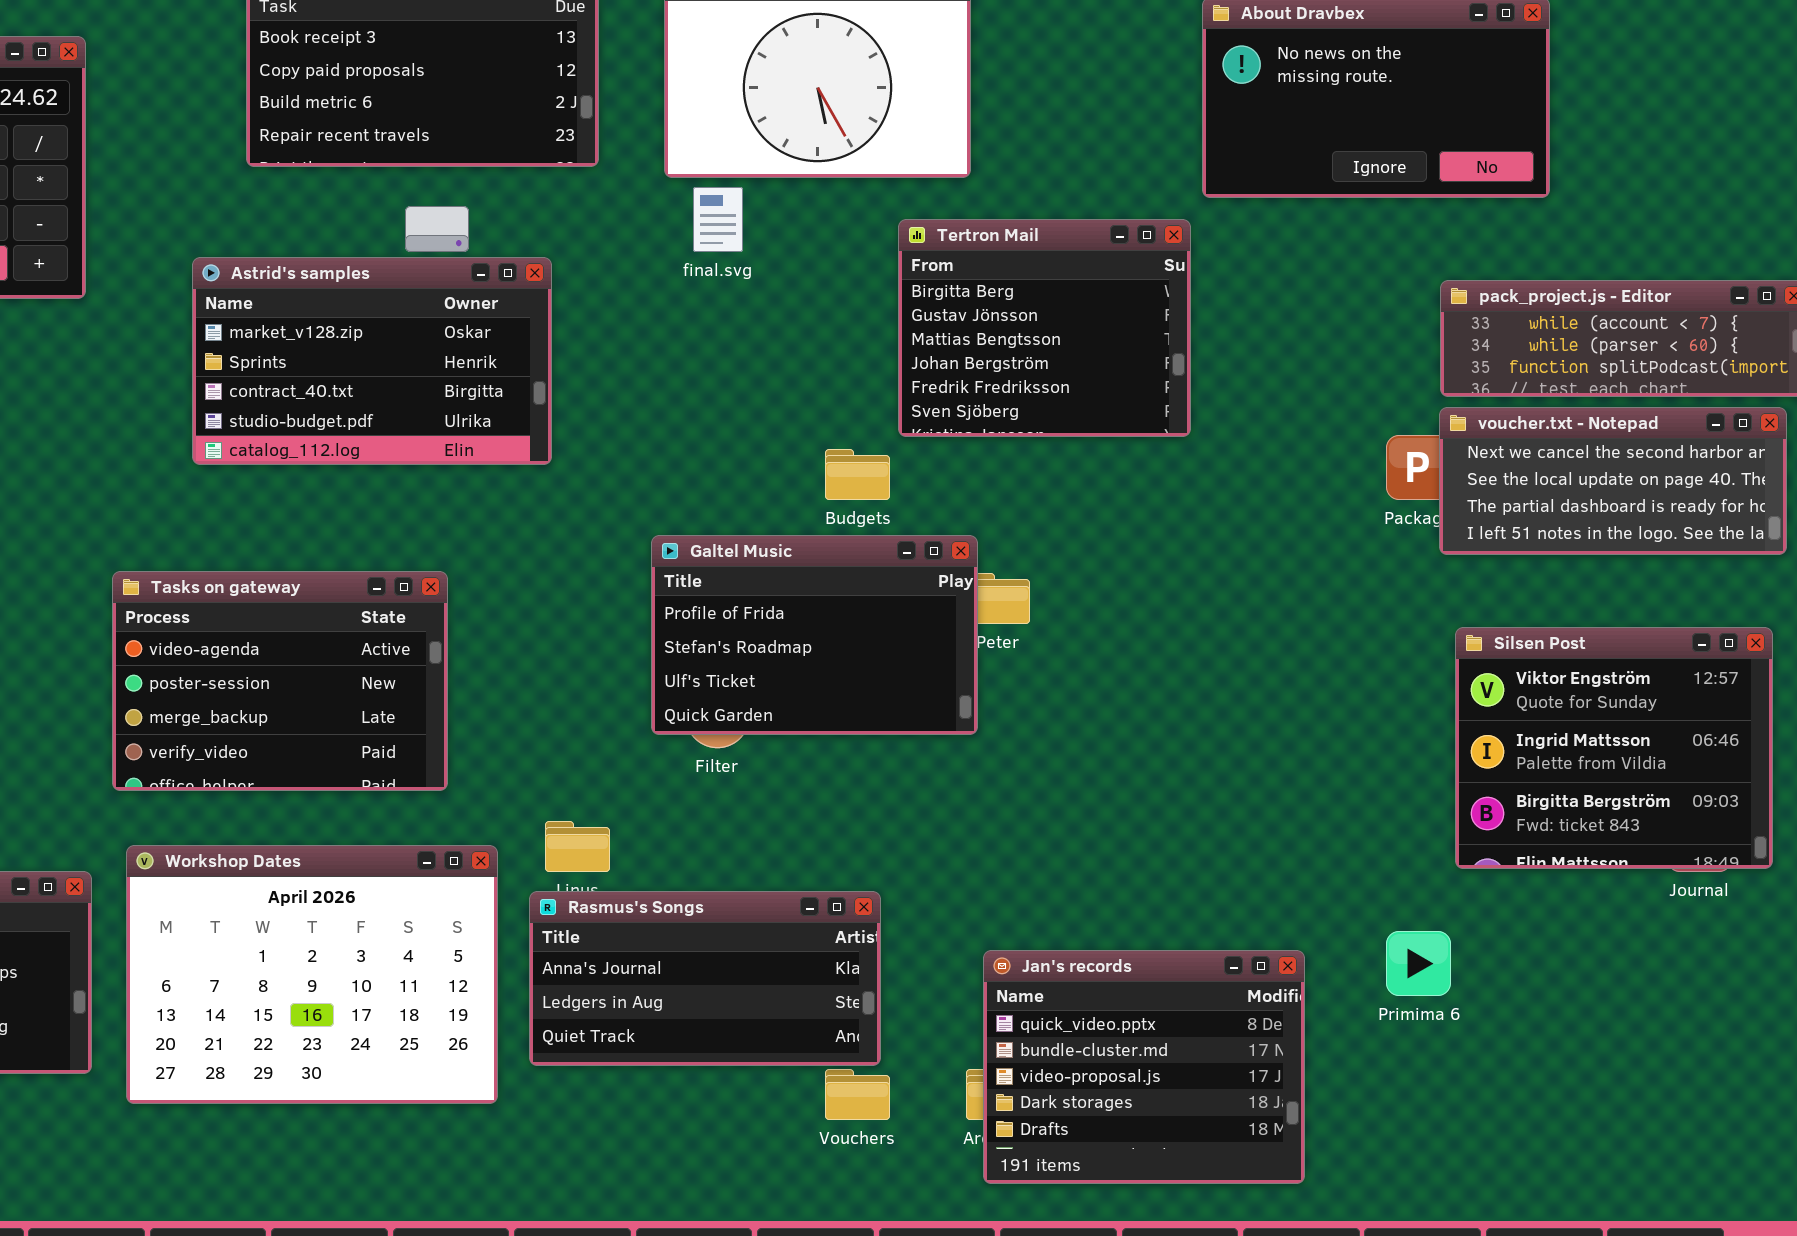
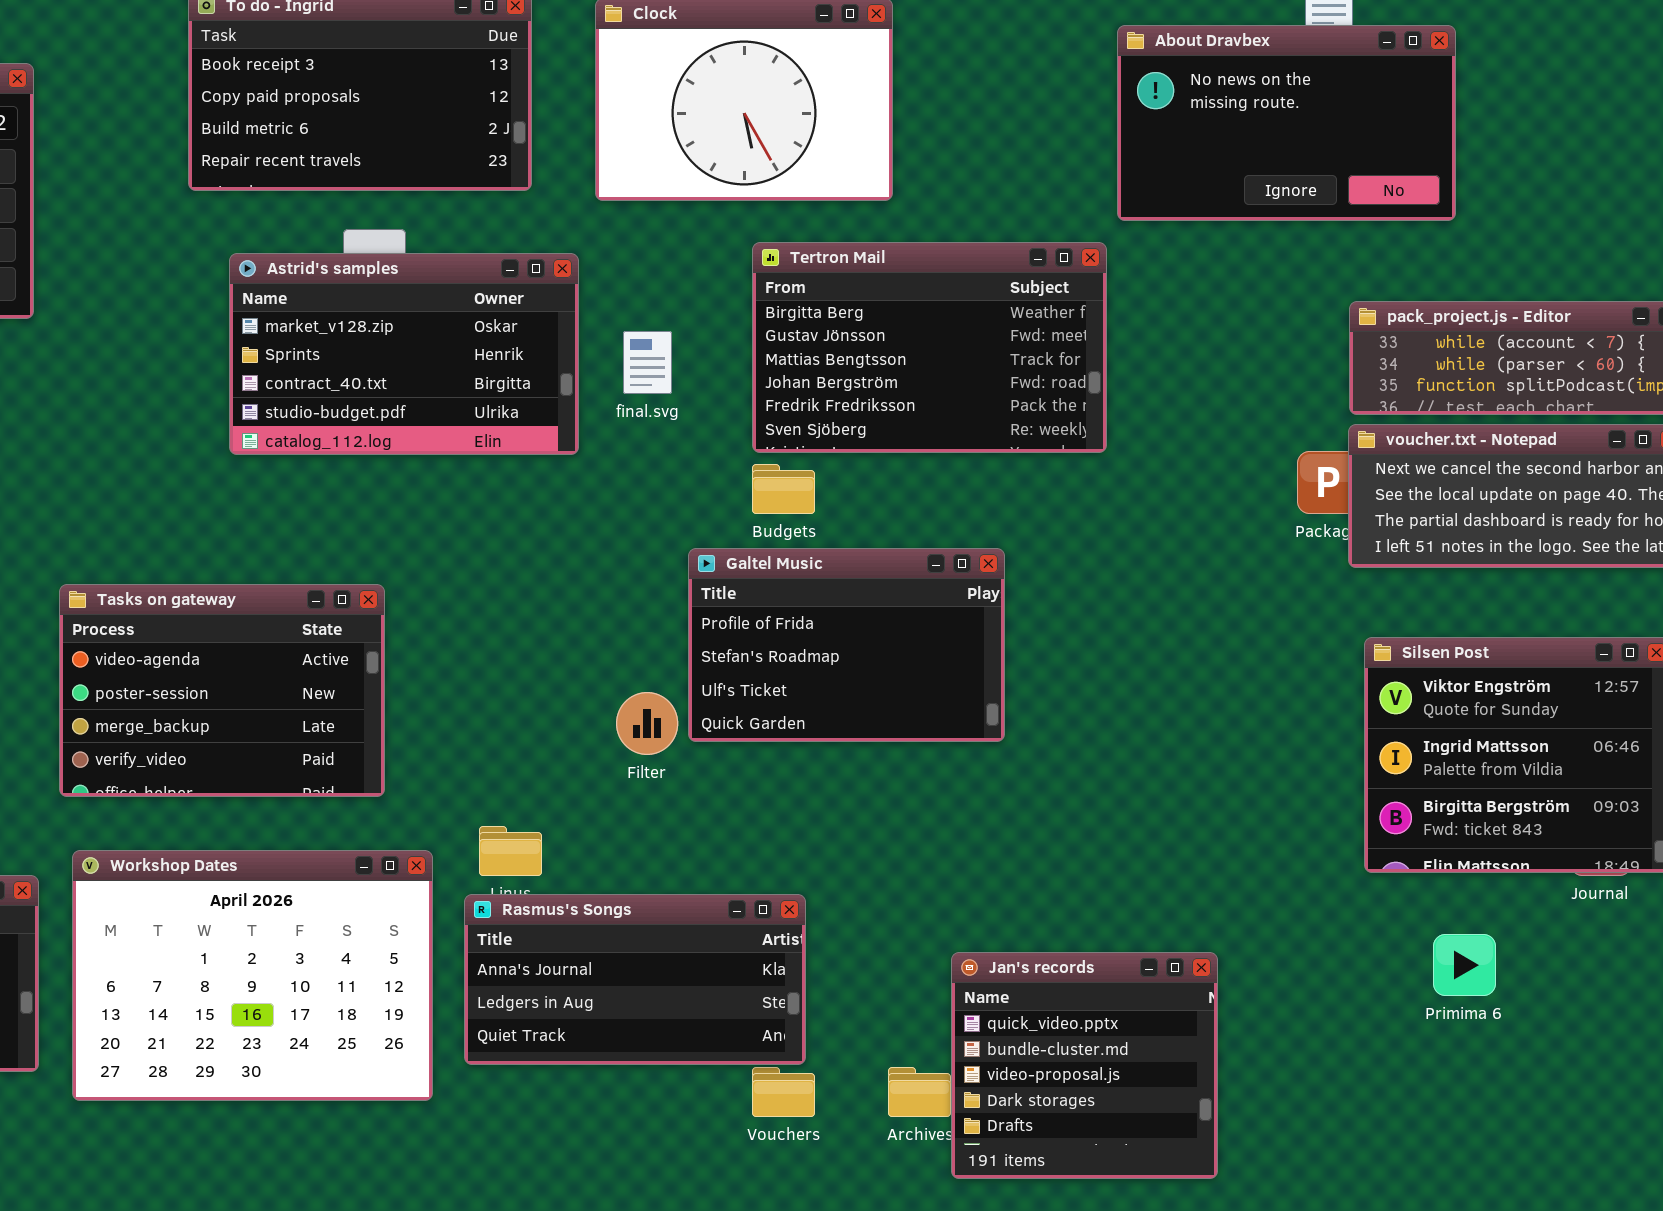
final.svg: [693,187,743,252] -> [623,331,672,394], moved
Tertron Mail: [898,219,1191,437] -> [752,242,1107,453], resized
Astrid's samples: [192,257,552,465] -> [229,253,579,455], moved
Galtel Music: [651,535,978,735] -> [688,548,1005,742], moved
Primima 6: [1386,931,1451,996] -> [1433,934,1496,996], moved
Jan's records: [983,950,1305,1184] -> [951,952,1218,1179], resized

